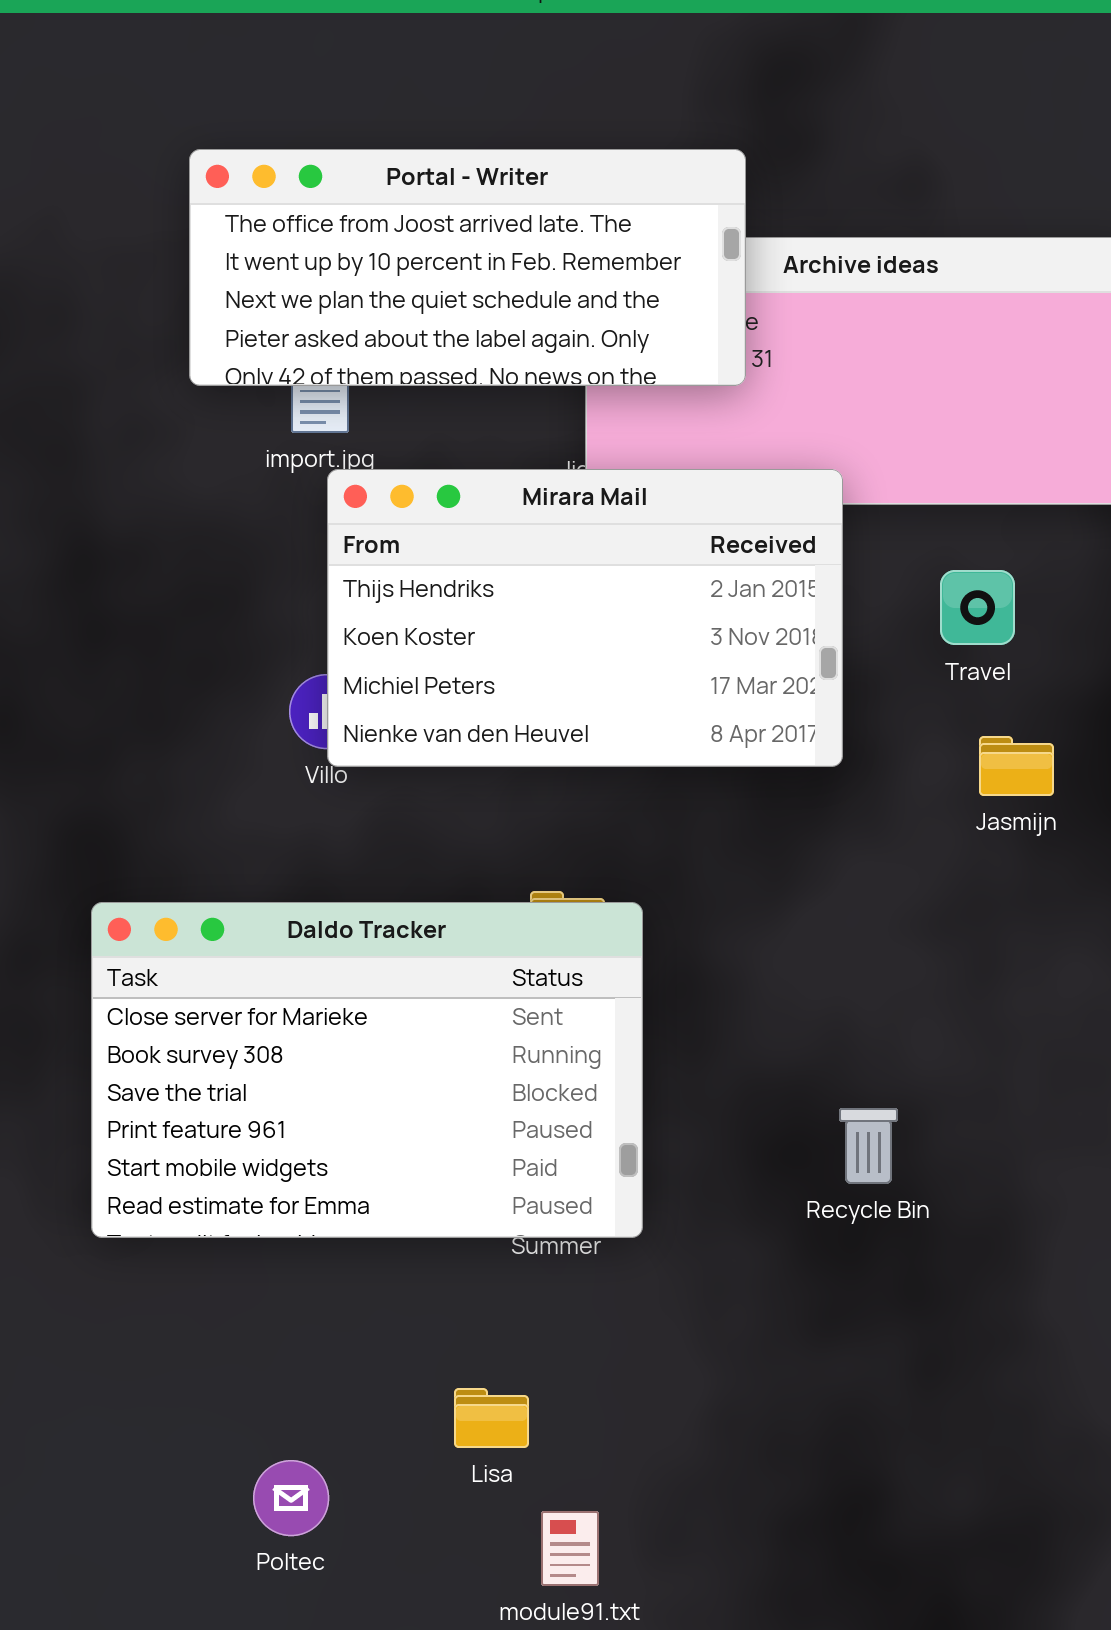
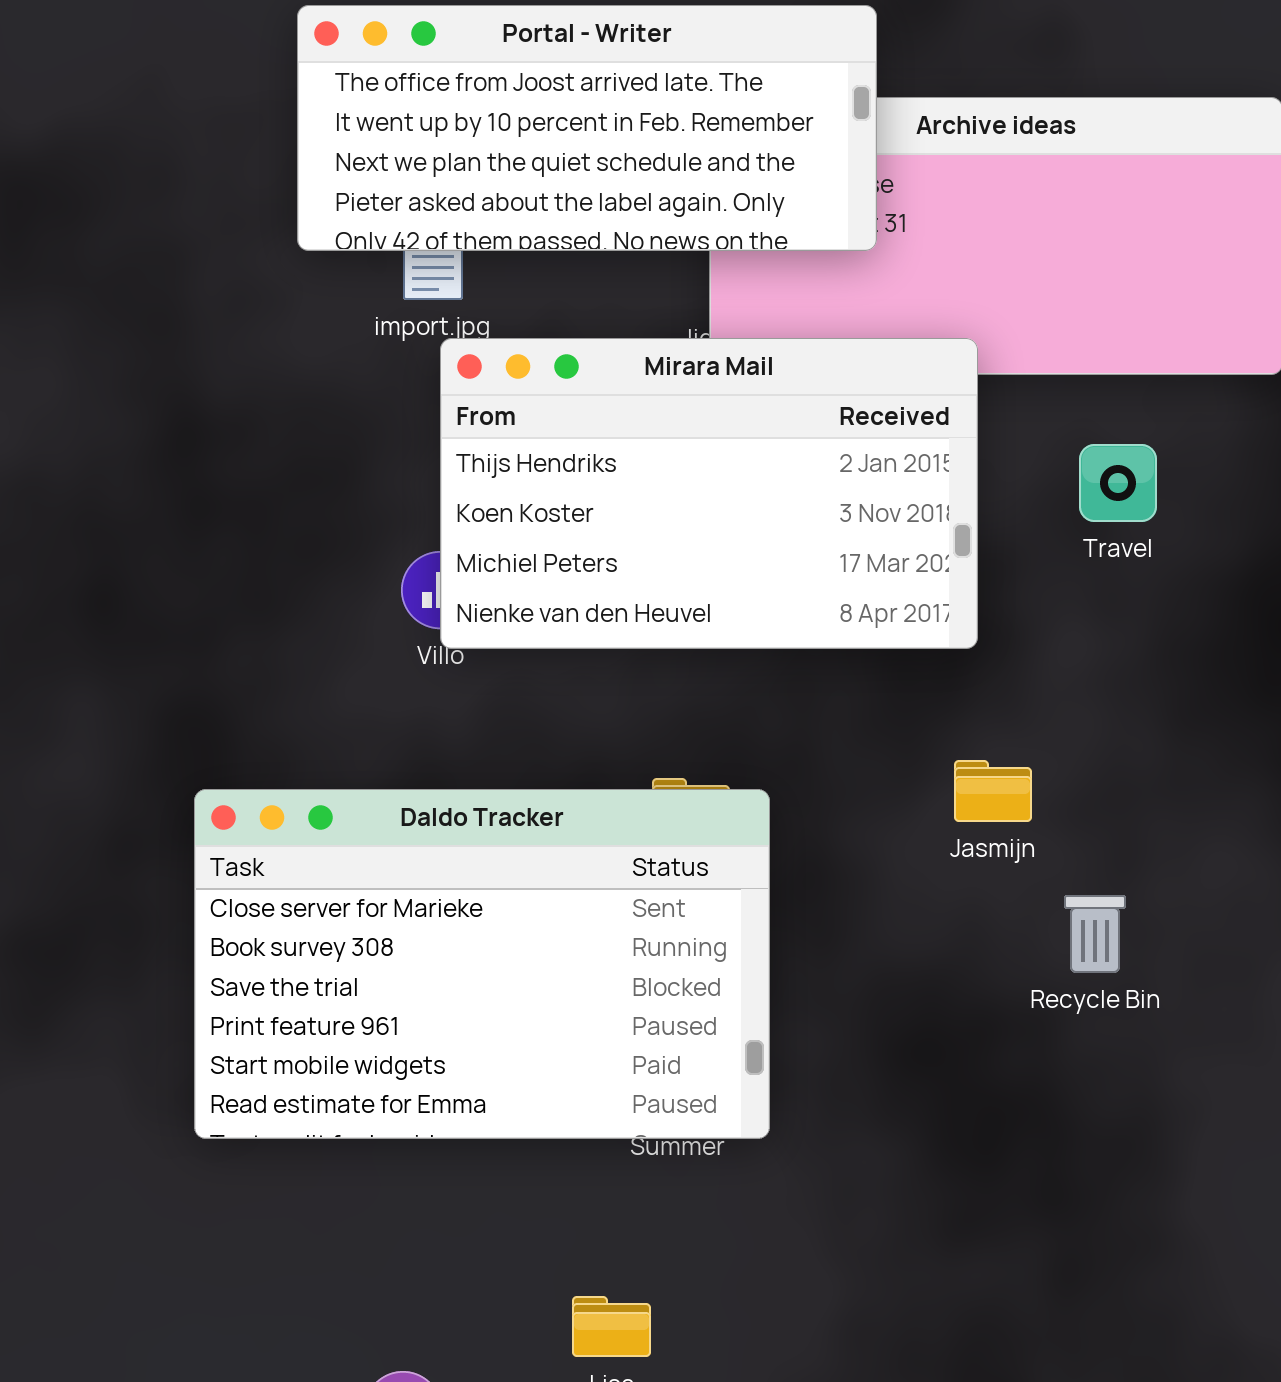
Jasmijn: [979,736,1054,796] -> [954,760,1032,822], moved
Recycle Bin: [839,1108,898,1184] -> [1064,895,1126,973], moved

